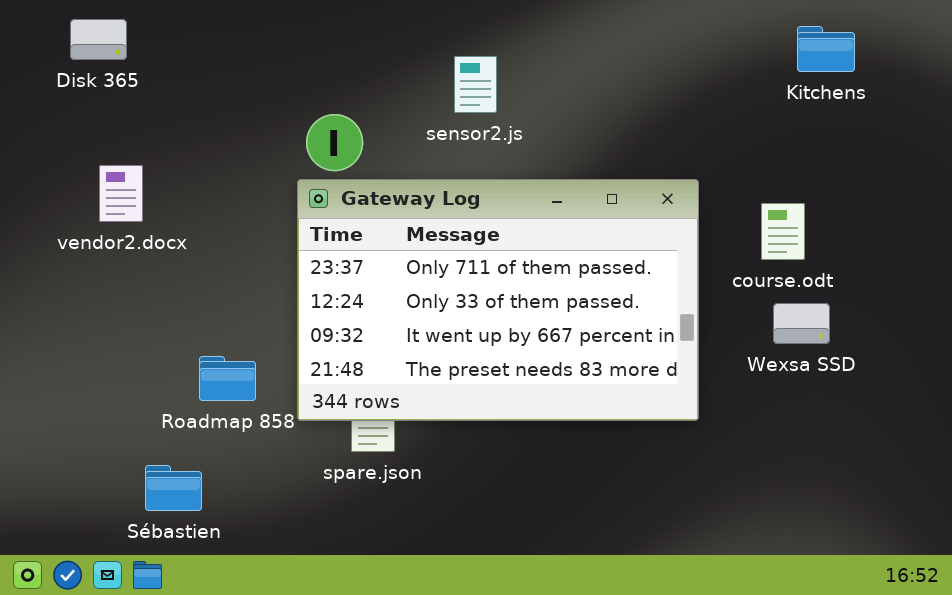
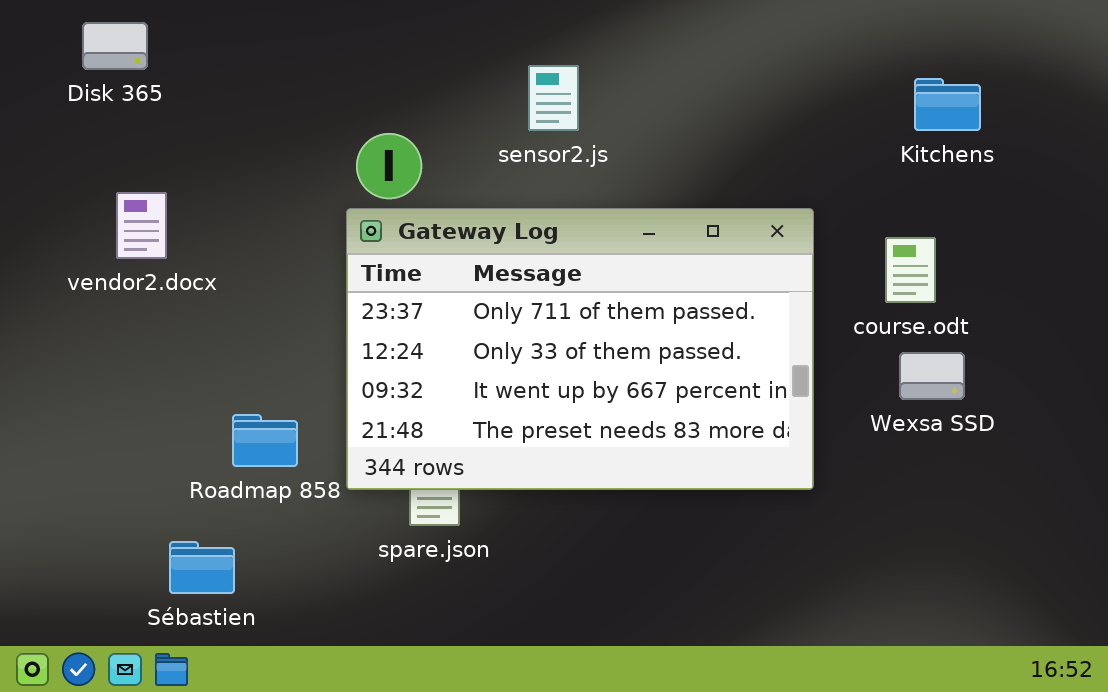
Kitchens: [797,26,855,72] -> [914,78,981,131], moved

